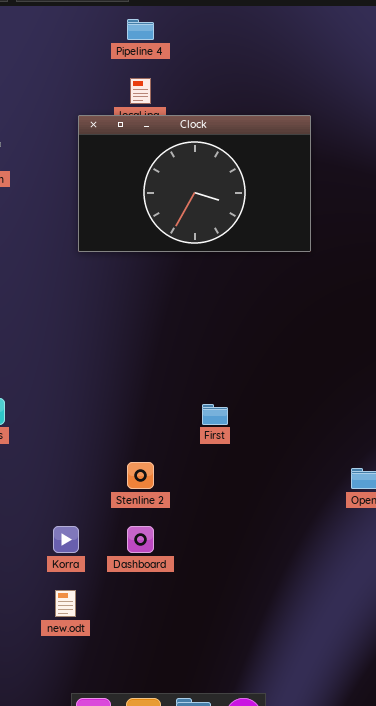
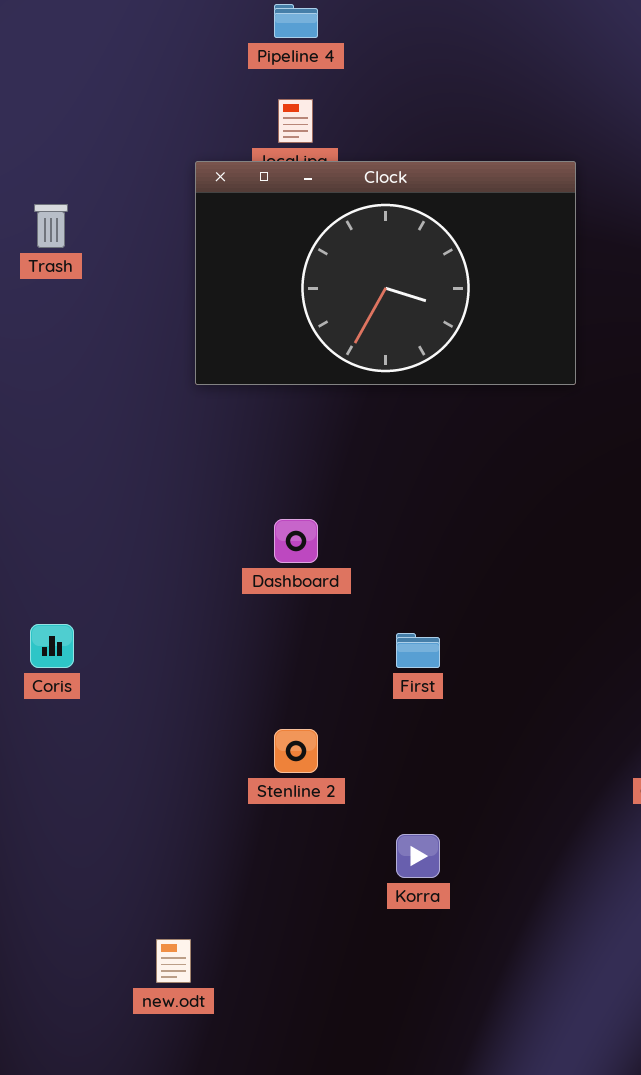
Korra: [53,526,79,553] -> [396,834,440,878], moved
Dashboard: [127,526,154,553] -> [274,519,318,563], moved

